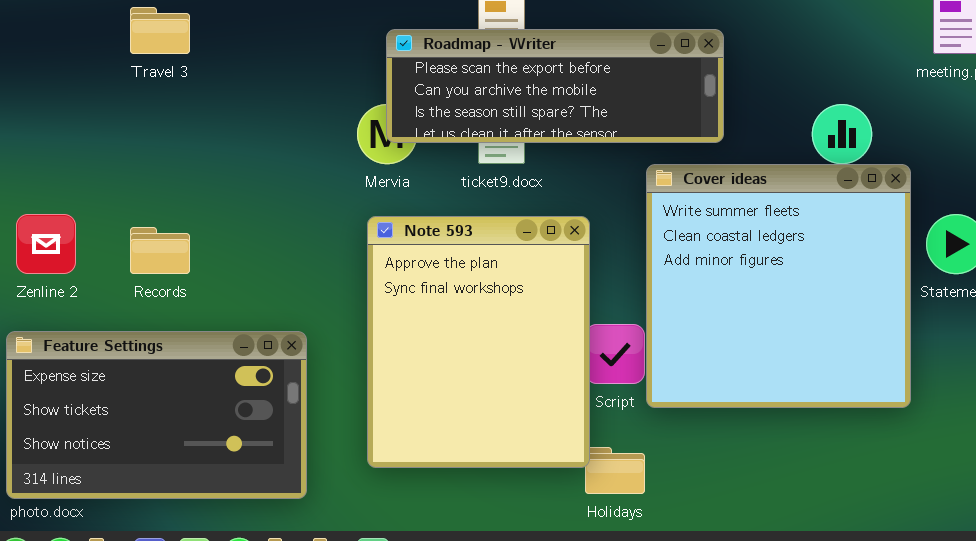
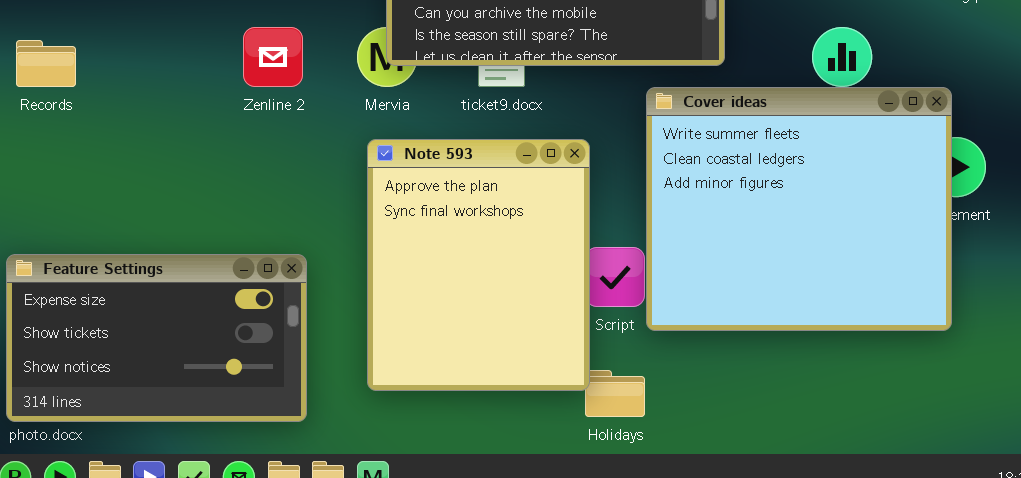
Cover ideas: [646,164,911,408] -> [646,87,952,331], resized
Zenline 2: [16,214,76,274] -> [243,27,303,87], moved
Records: [130,227,190,274] -> [16,40,76,87], moved

